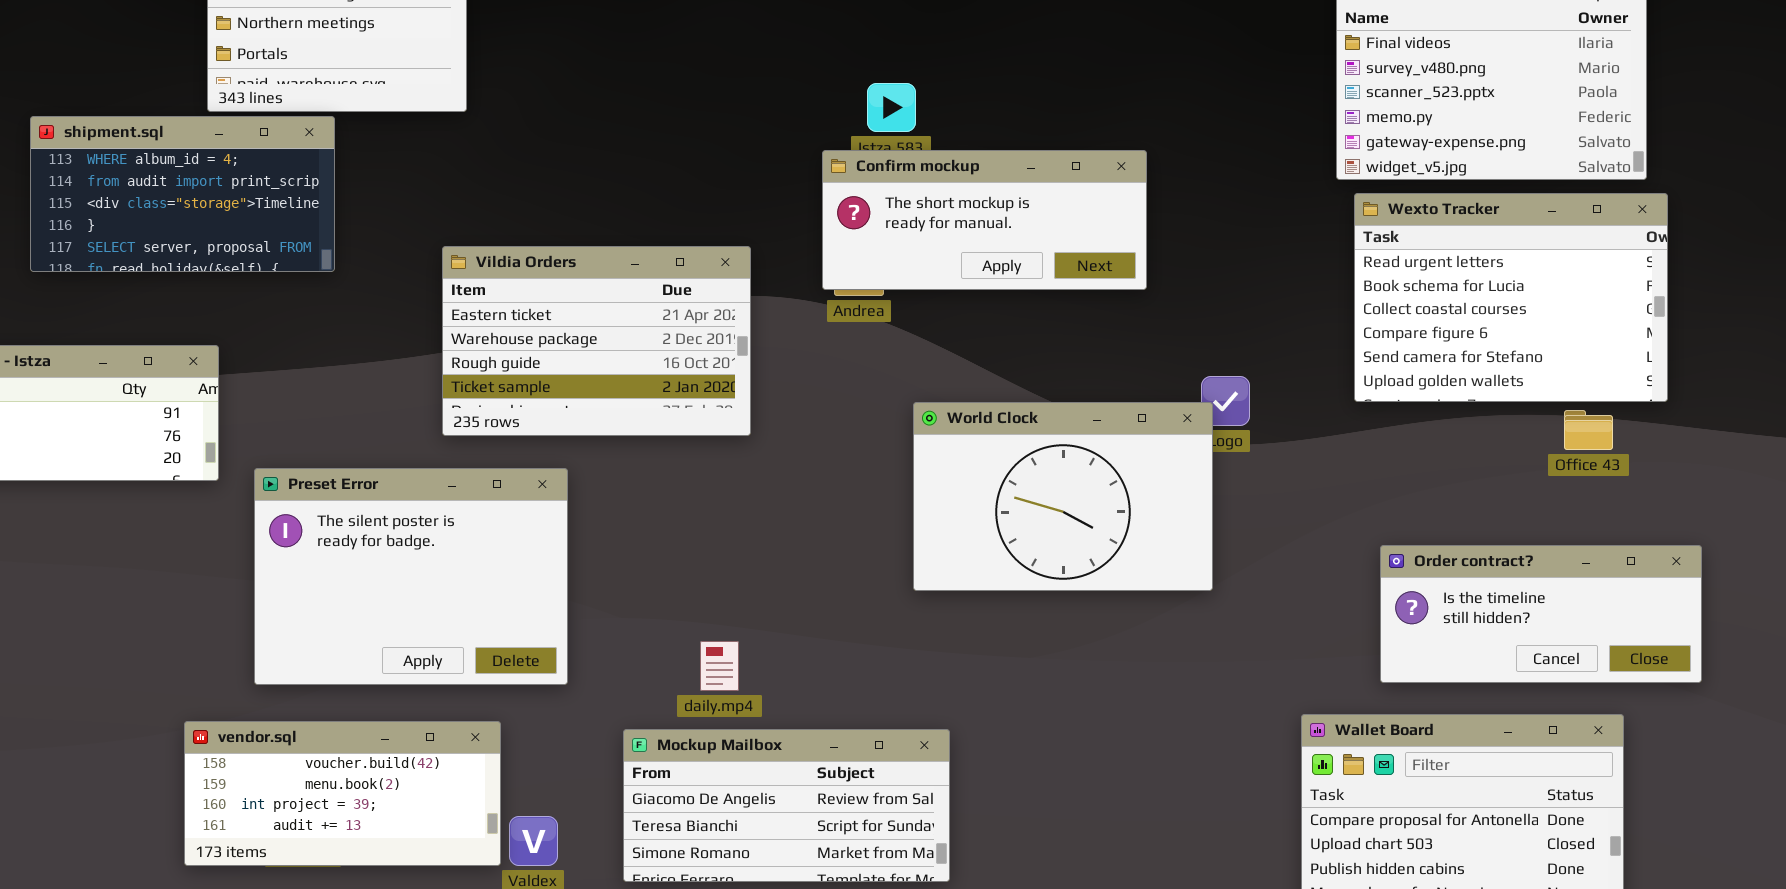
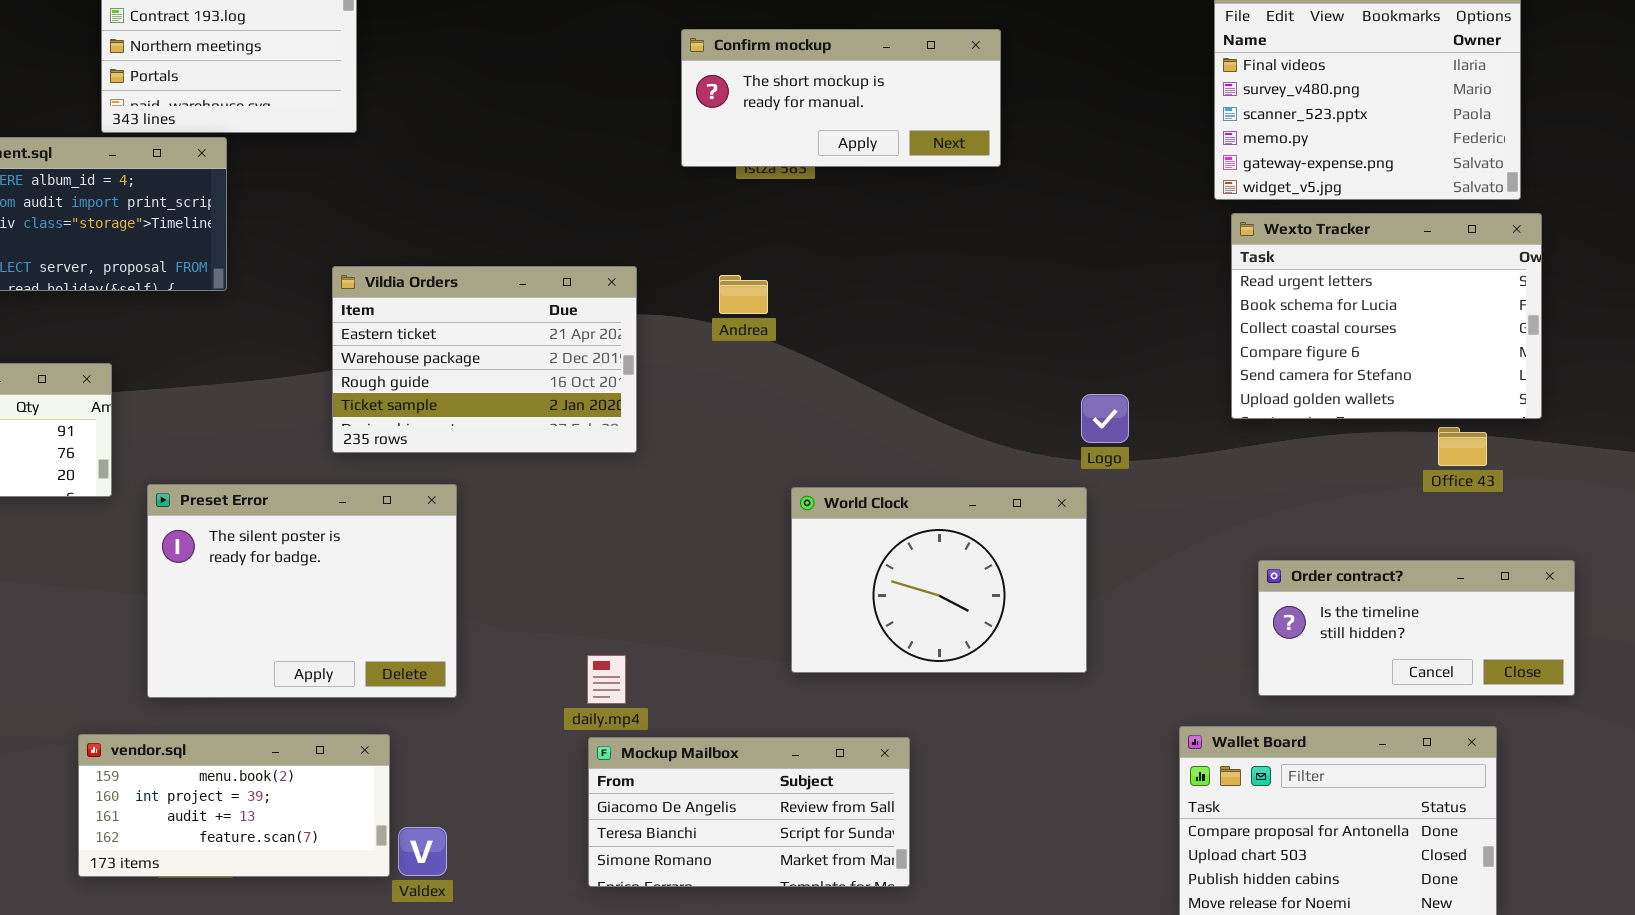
Confirm mockup: [822,150,1147,290] -> [681,29,1001,167], moved
World Clock: [913,402,1213,591] -> [791,487,1087,673], moved
vendor.sql: [184,721,501,866] -> [78,734,390,877], scrolled down 1 row
Mockup Mailbox: [623,729,950,882] -> [588,737,910,887], moved

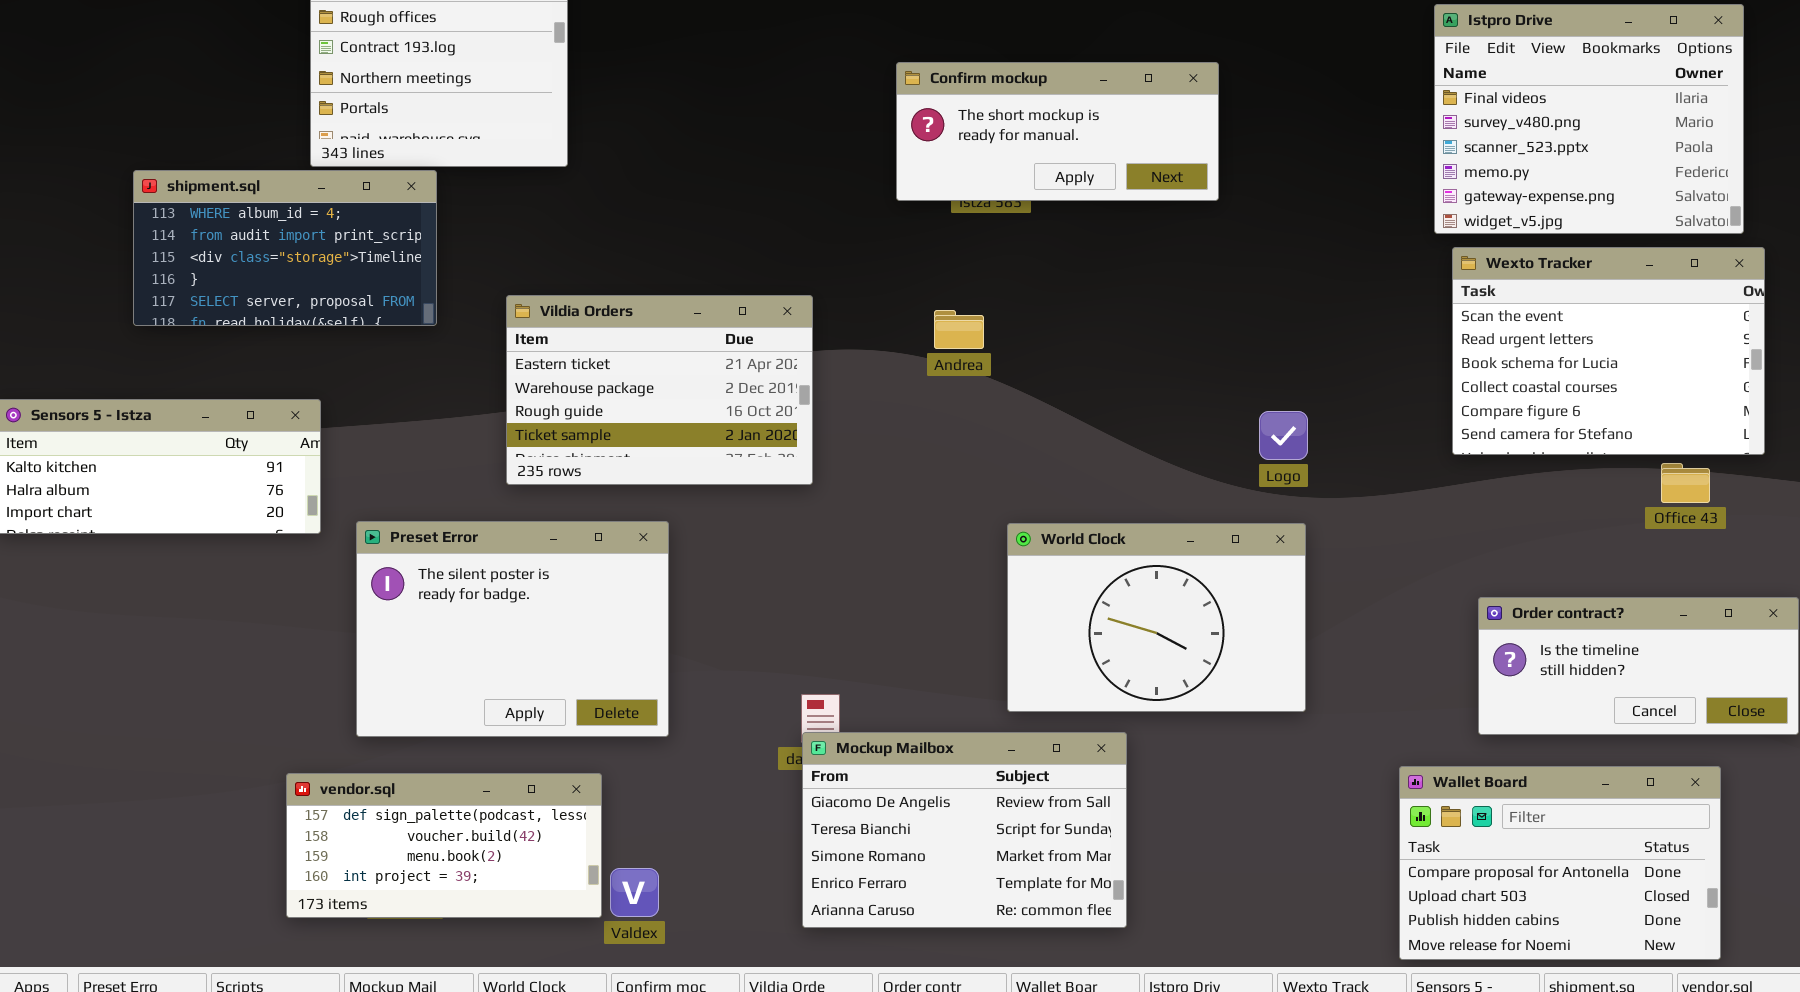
Wexto Tracker: [1231,213,1542,419] -> [1452,247,1765,455], scrolled up 1 row
Vildia Orders: [332,266,637,453] -> [506,295,813,485], moved
Logo: [1081,394,1129,443] -> [1259,411,1308,460], moved
vendor.sql: [78,734,390,877] -> [286,773,602,918], scrolled up 2 rows
Mockup Mailbox: [588,737,910,887] -> [802,732,1127,928], resized

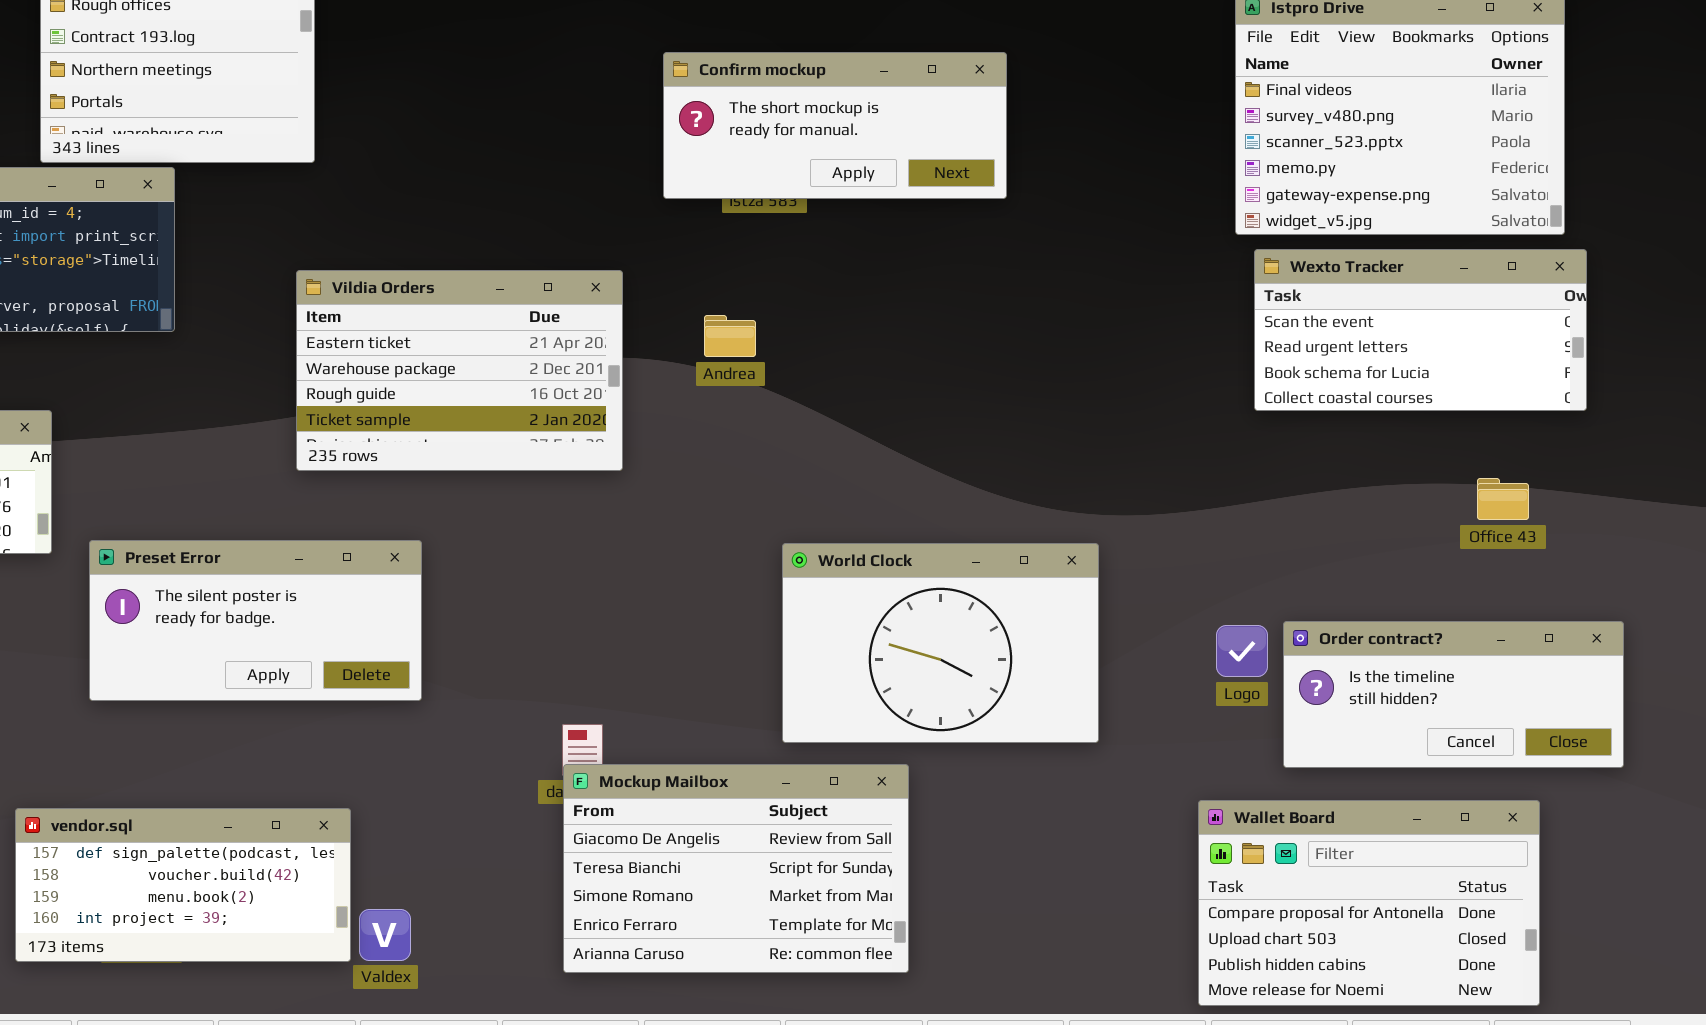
Wexto Tracker: [1452,247,1765,455] -> [1254,249,1587,411], resized
Vildia Orders: [506,295,813,485] -> [296,270,623,471], moved
Logo: [1259,411,1308,460] -> [1216,625,1268,677], moved
Preset Error: [356,521,669,737] -> [89,540,422,701], resized

